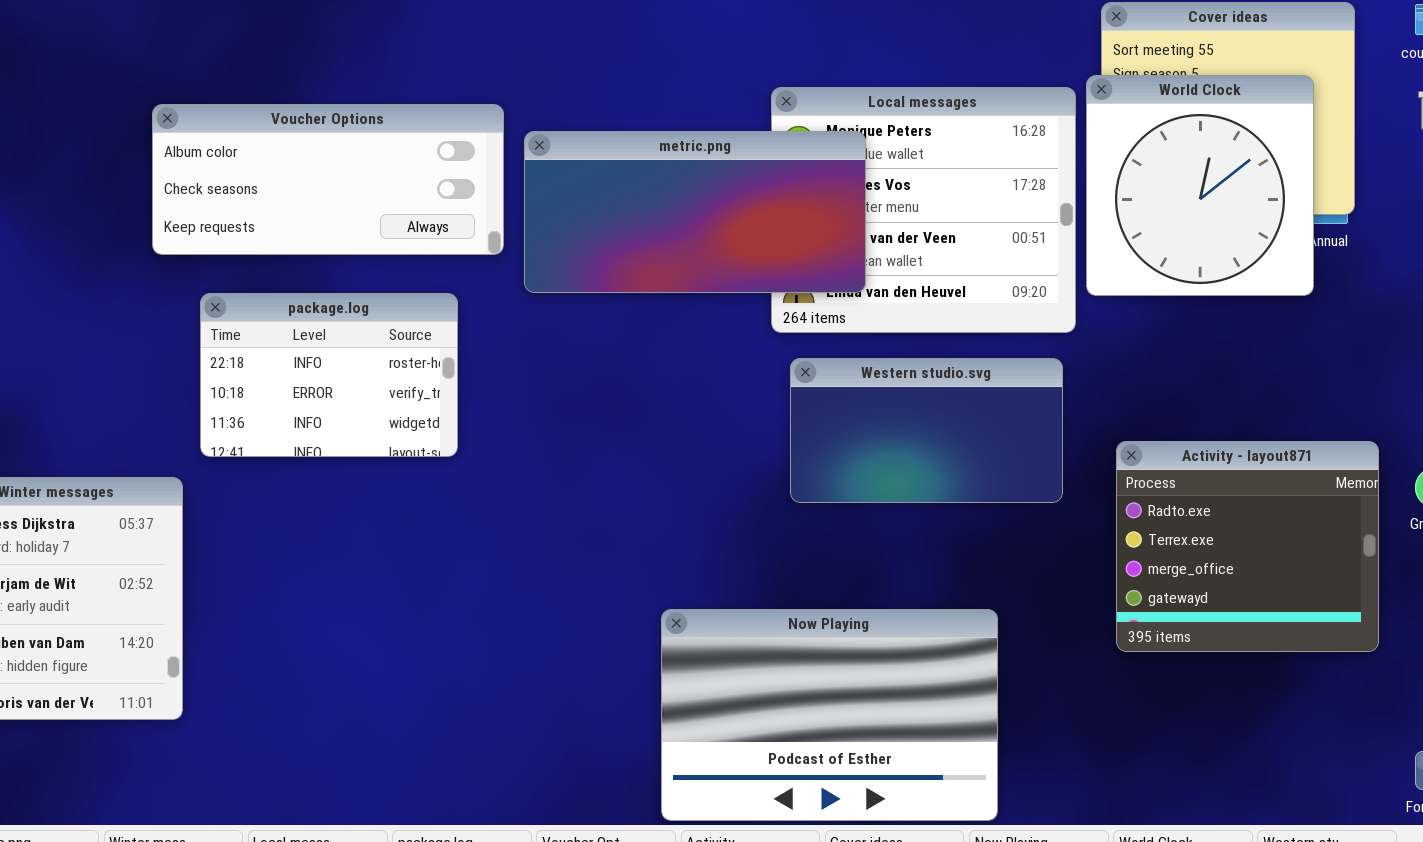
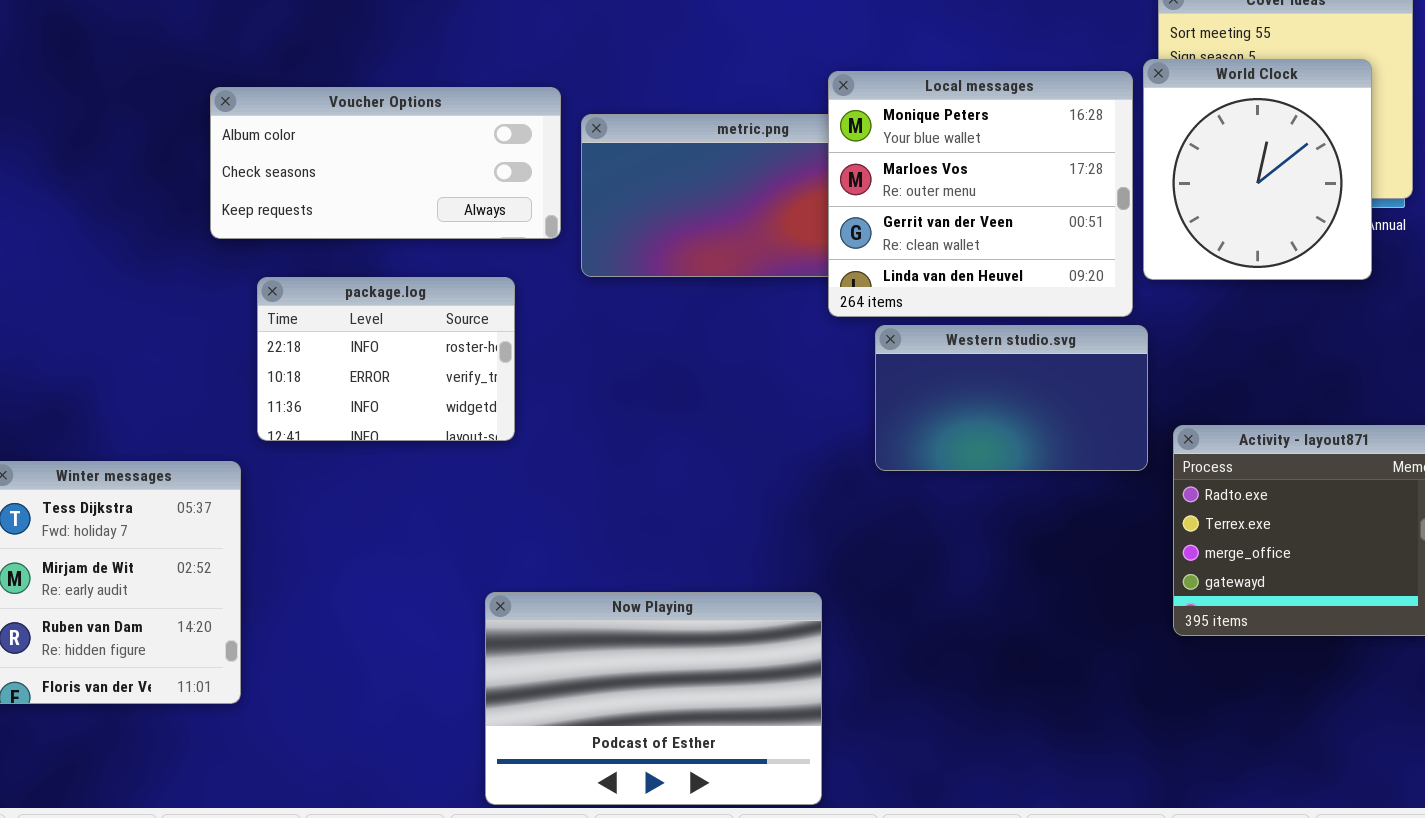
Local messages: [771,87,1076,333] -> [828,71,1133,317], raised
Western studio.svg: [790,358,1063,503] -> [875,325,1148,471], moved
Now Playing: [661,609,998,821] -> [485,592,822,805], moved

